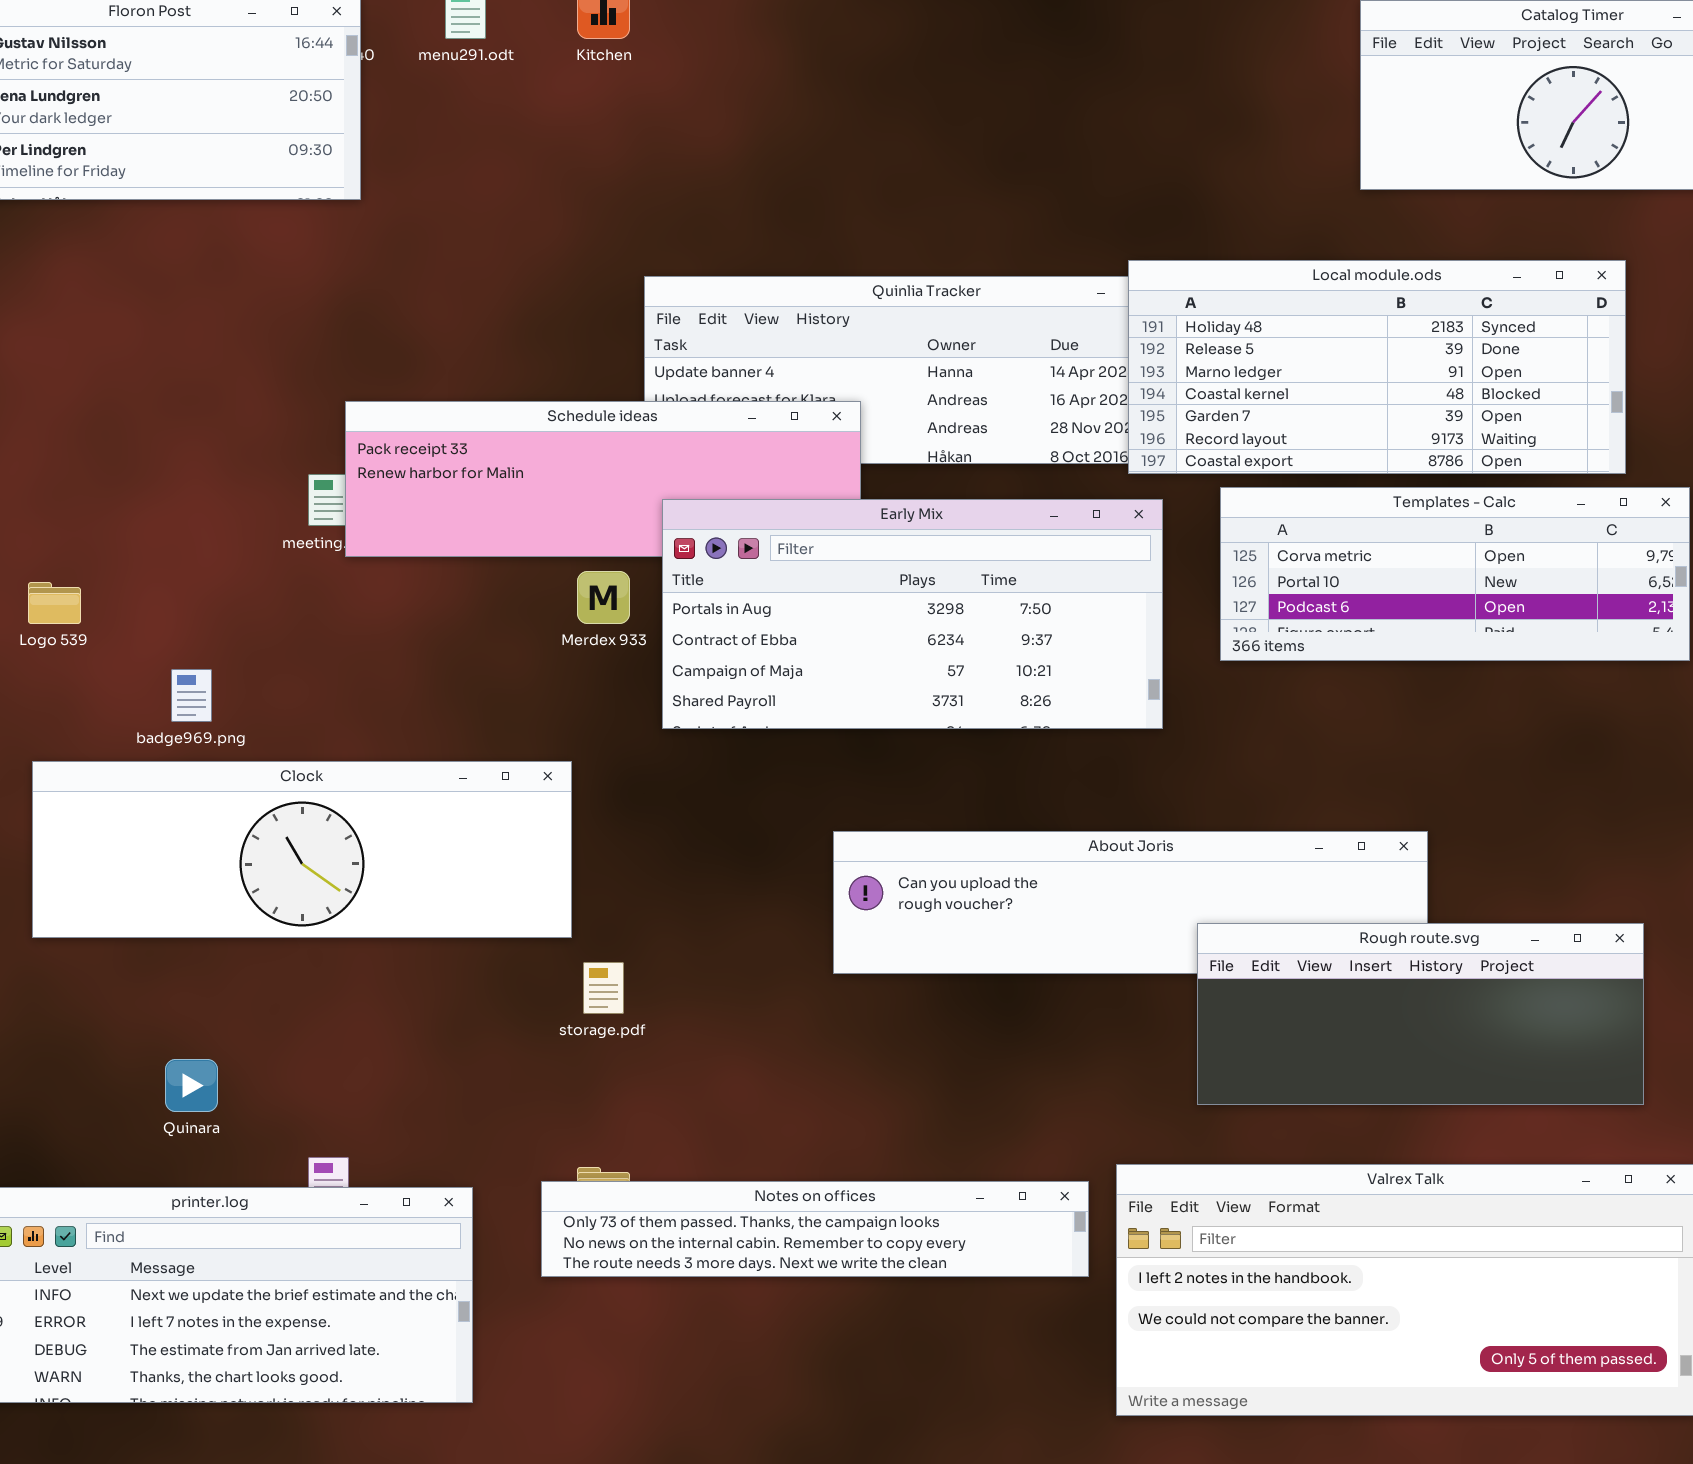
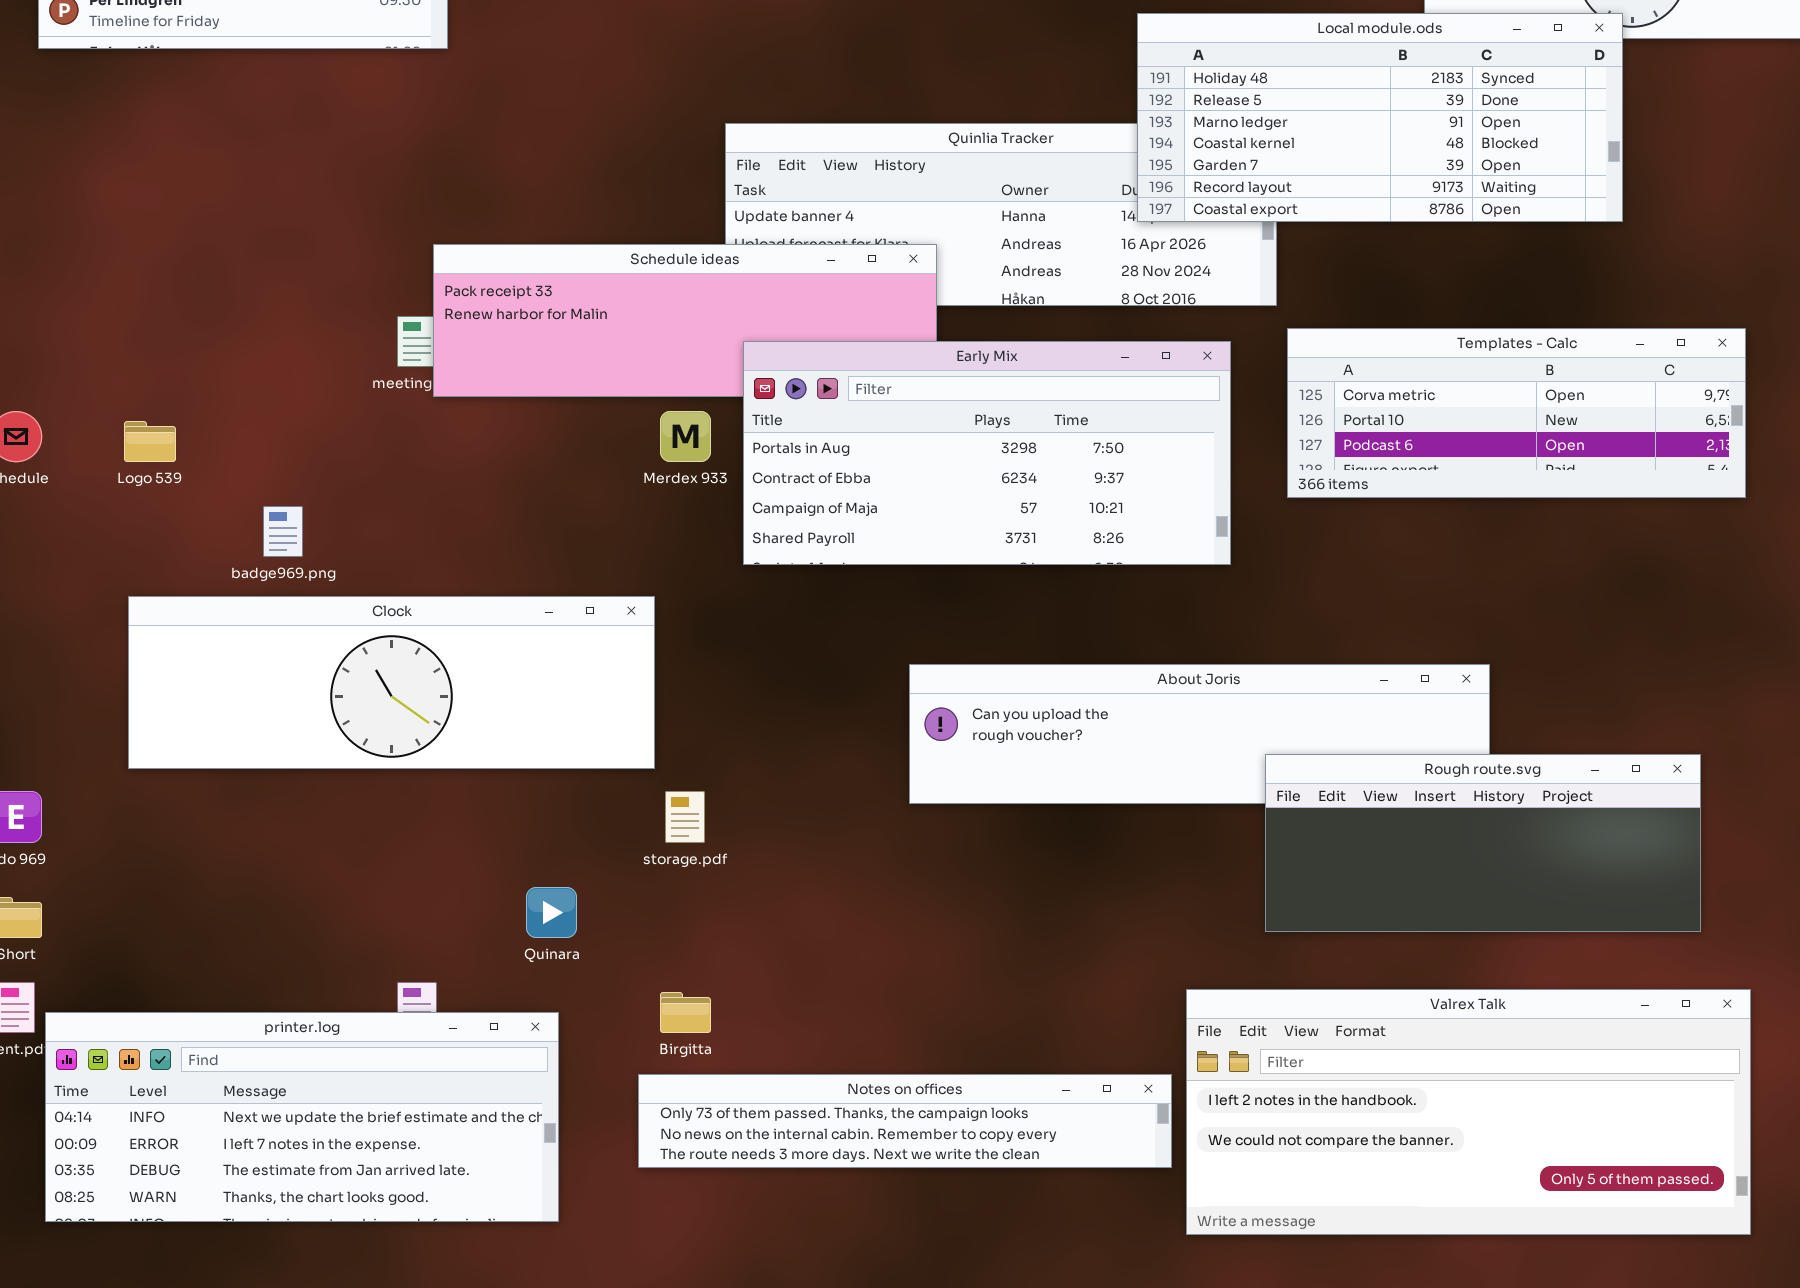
Local module.ods: [1128,260,1626,474] -> [1137,13,1623,222], moved
Quinara: [165,1059,218,1112] -> [526,887,577,938], moved
Notes on offices: [541,1181,1089,1277] -> [638,1074,1172,1168], moved

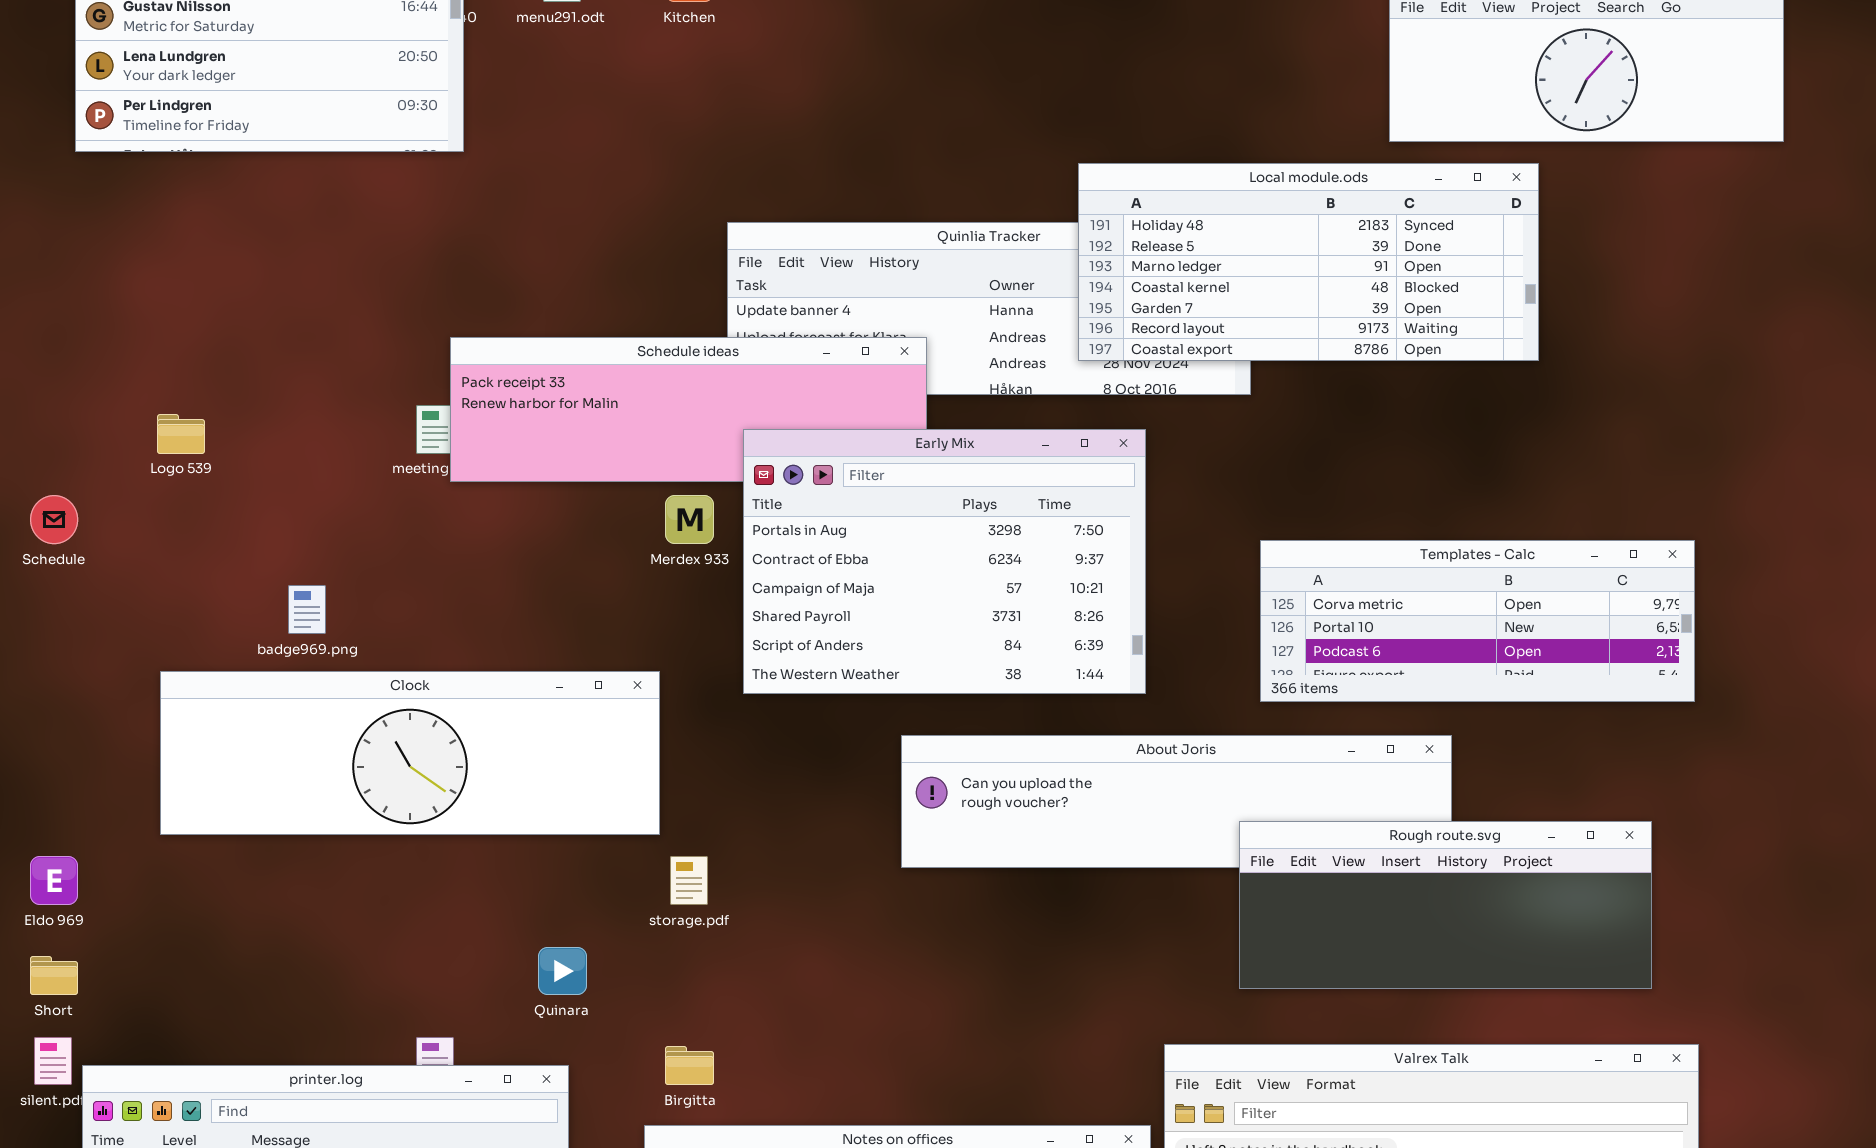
Local module.ods: [1137,13,1623,222] -> [1078,163,1539,361], moved
Templates - Calc: [1287,328,1746,498] -> [1260,540,1695,702], moved
Early Mix: [743,341,1231,565] -> [743,429,1146,694], resized
Logo 539: [124,421,176,462] -> [157,414,205,454], moved

